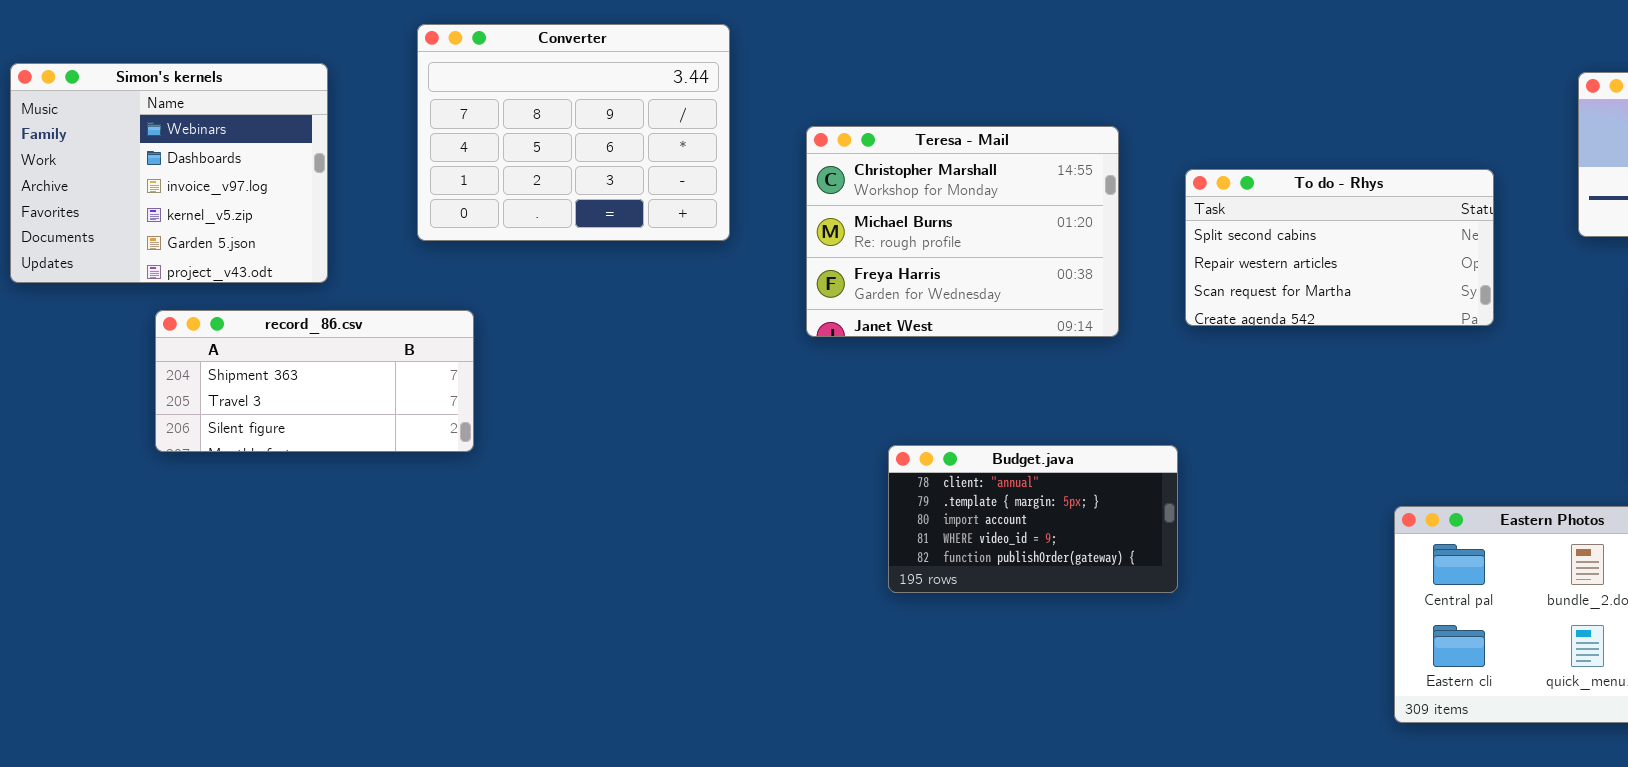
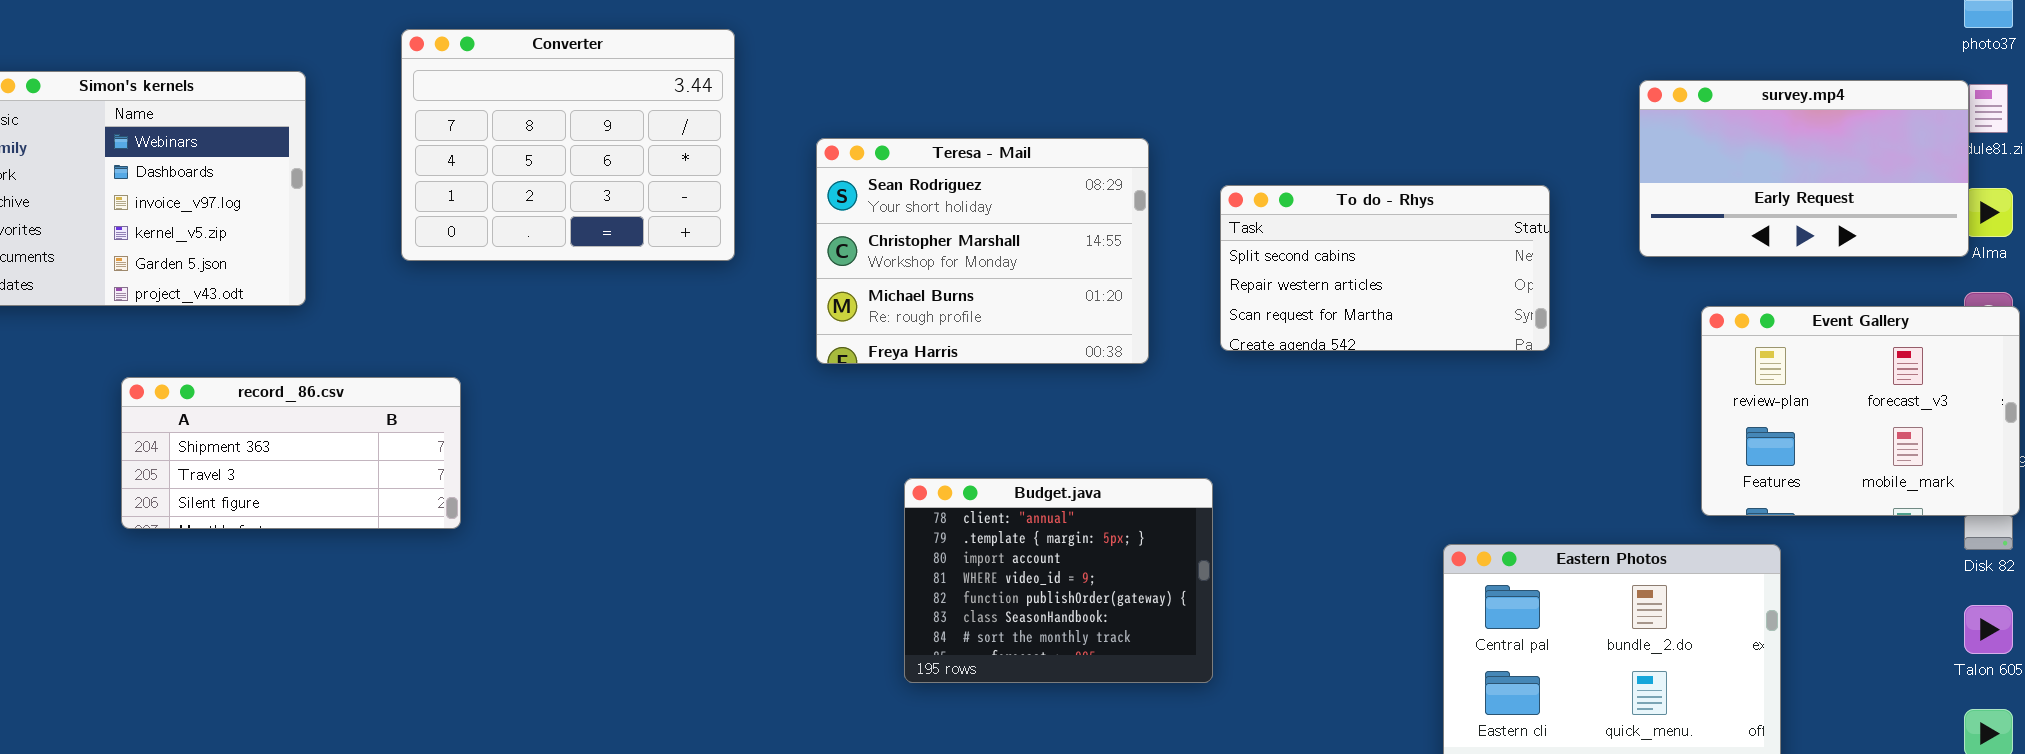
Teresa - Mail: [806,126,1119,337] -> [816,138,1149,364], scrolled up 1 row
record_86.csv: [155,310,474,452] -> [121,377,461,529], moved
Budget.java: [888,445,1178,593] -> [904,478,1213,683], resized

